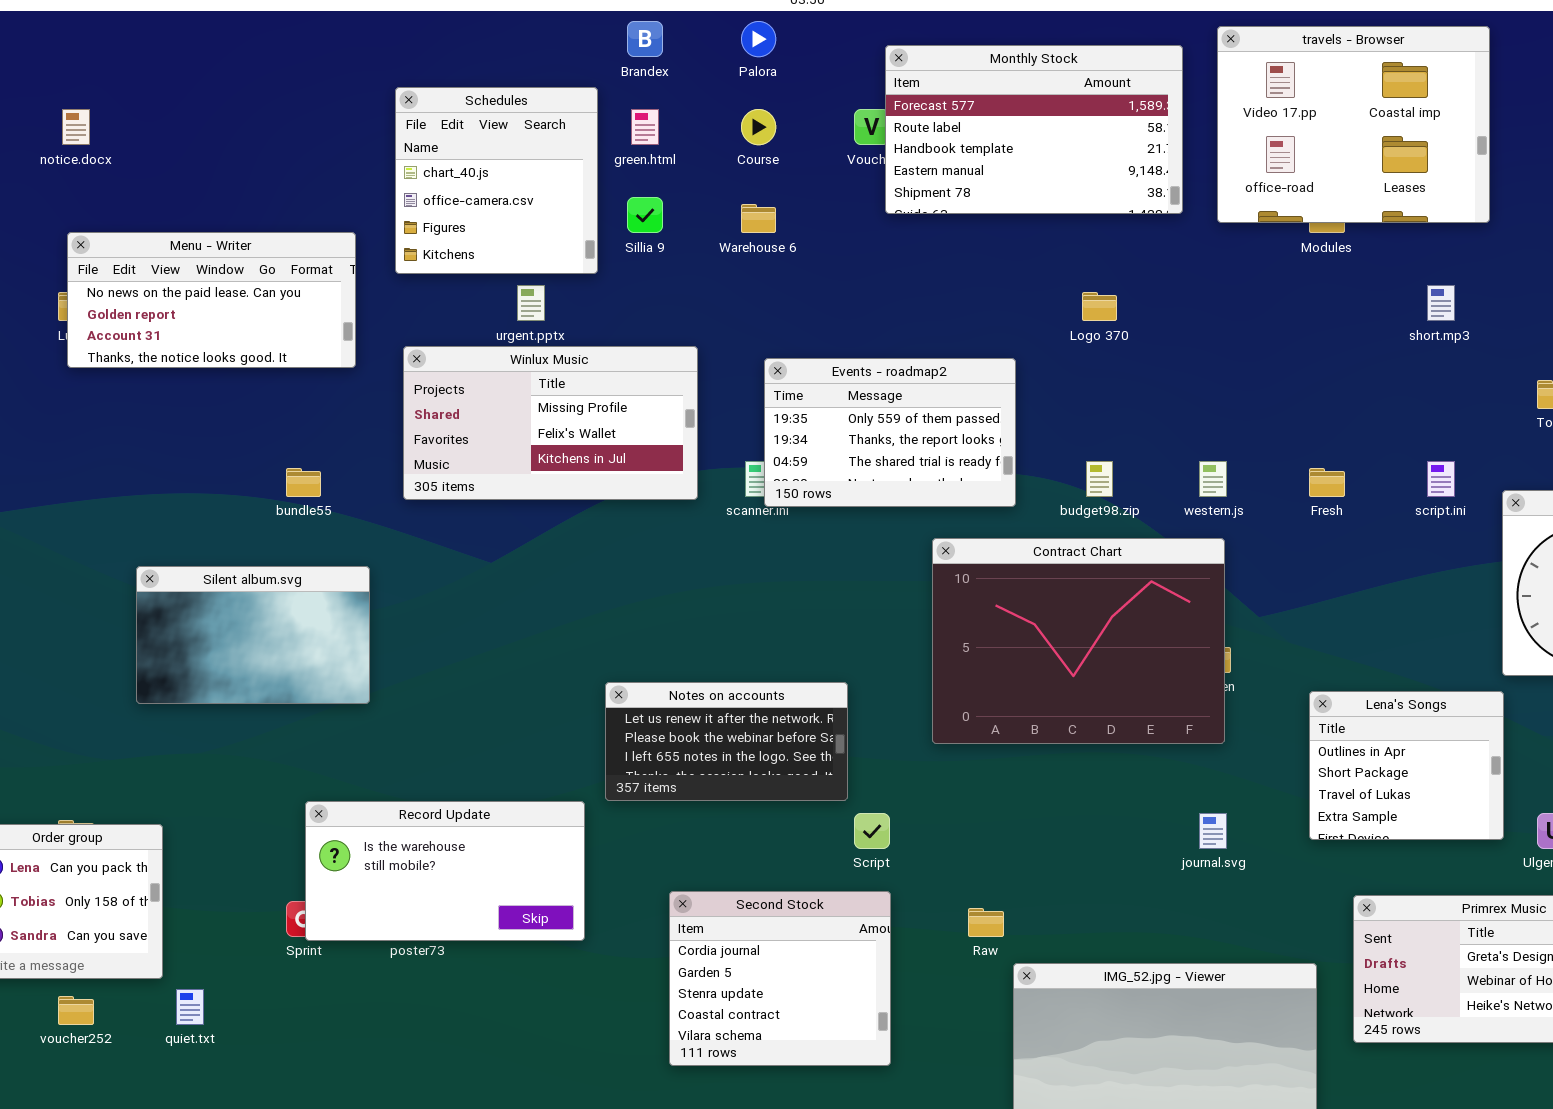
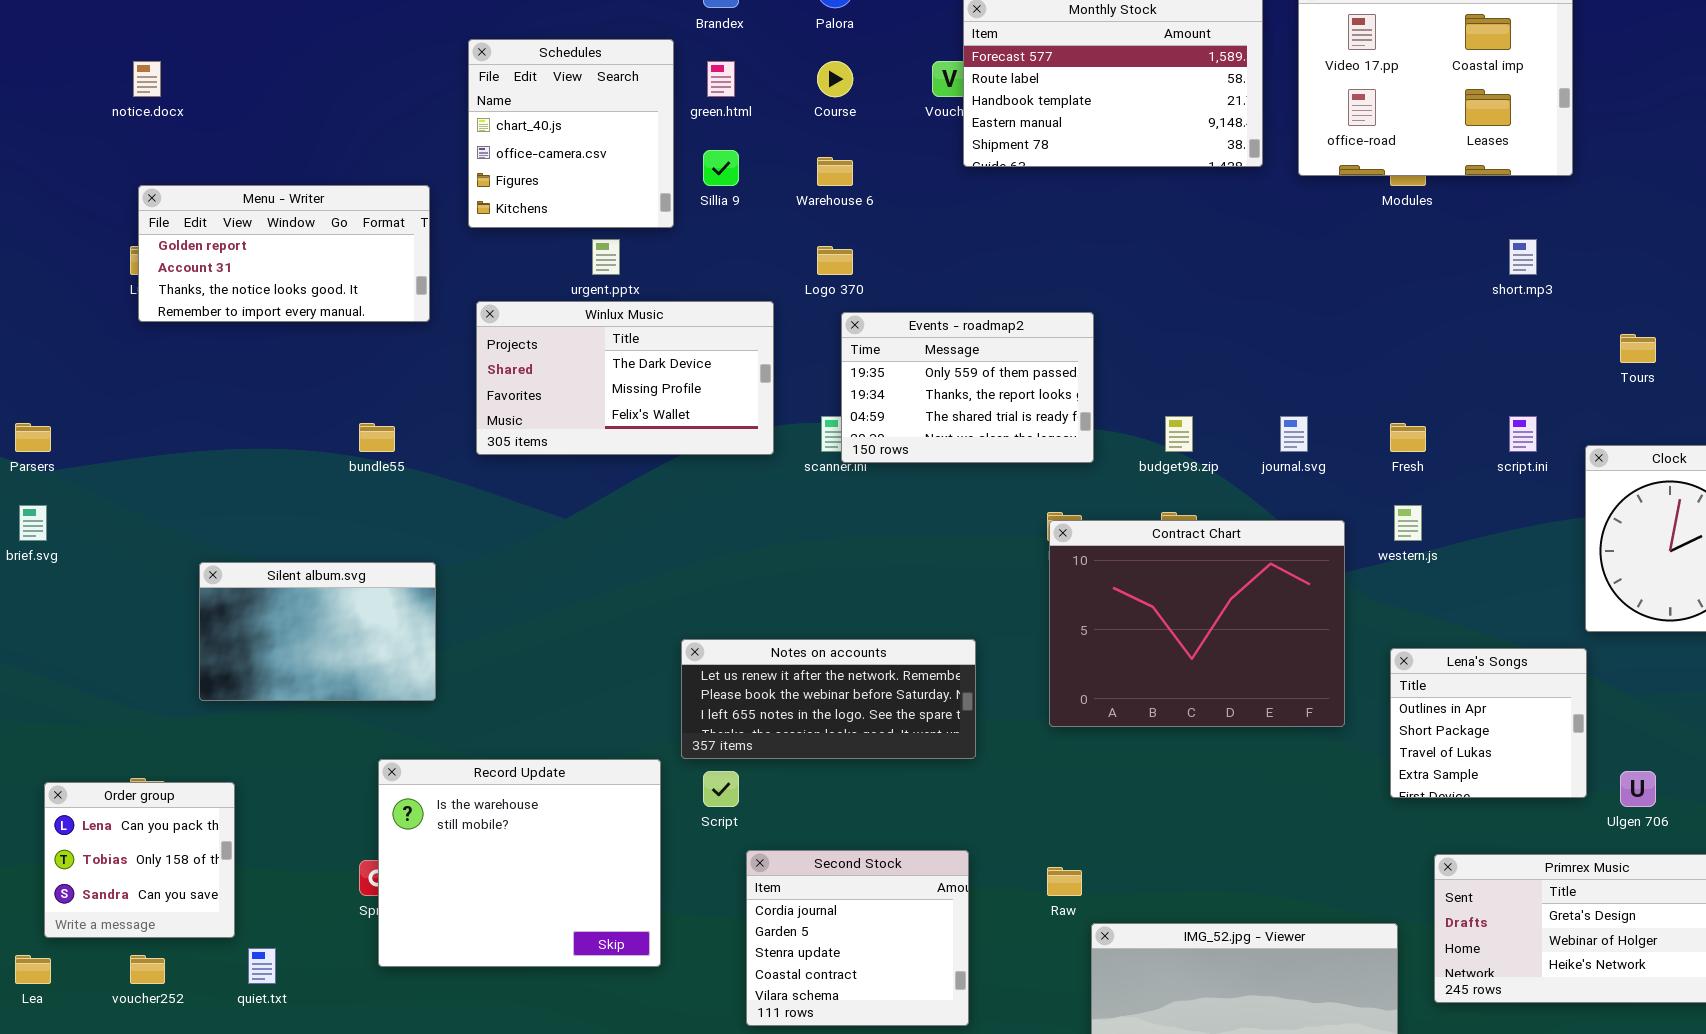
Menu - Writer: [67,232,356,368] -> [138,185,430,322], scrolled down 1 row
Logo 370: [1082,292,1117,321] -> [817,246,853,275], moved
Winlux Music: [403,346,698,500] -> [476,301,774,455], scrolled up 1 row
western.js: [1199,461,1227,497] -> [1394,505,1422,541], moved
Contract Chart: [932,538,1225,744] -> [1049,520,1345,727], moved
Silent album.svg: [136,566,370,704] -> [199,562,436,701], moved
Notes on accounts: [605,682,848,801] -> [681,639,976,759], resized
Record Update: [305,801,585,941] -> [378,759,661,967], resized
Script: [854,813,890,849] -> [703,771,739,807], moved
journal.svg: [1199,813,1227,849] -> [1280,416,1308,452], moved

